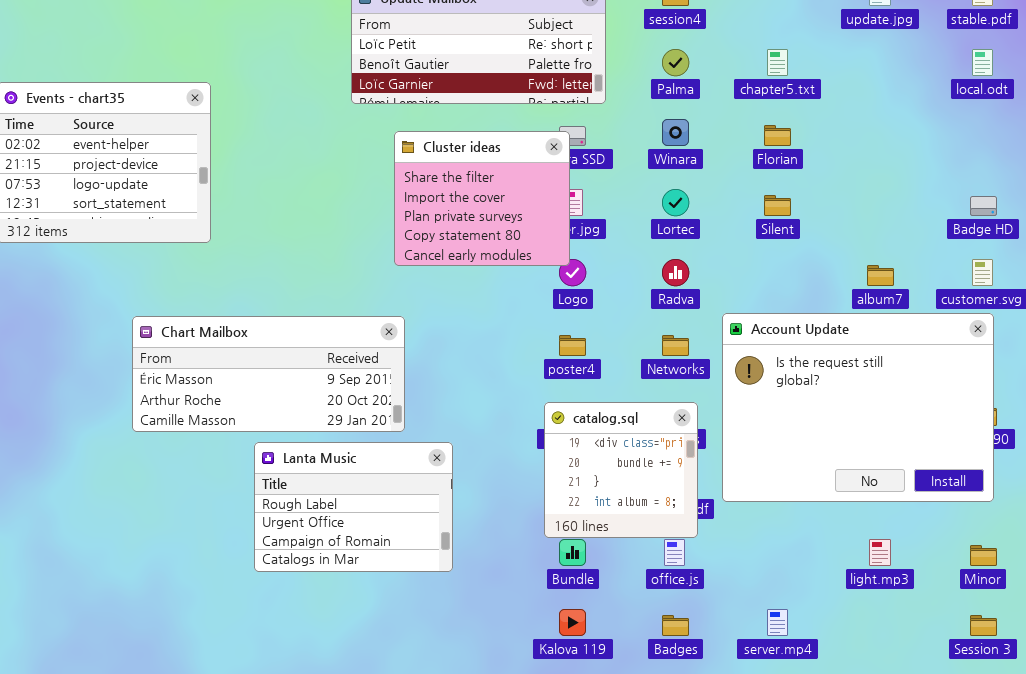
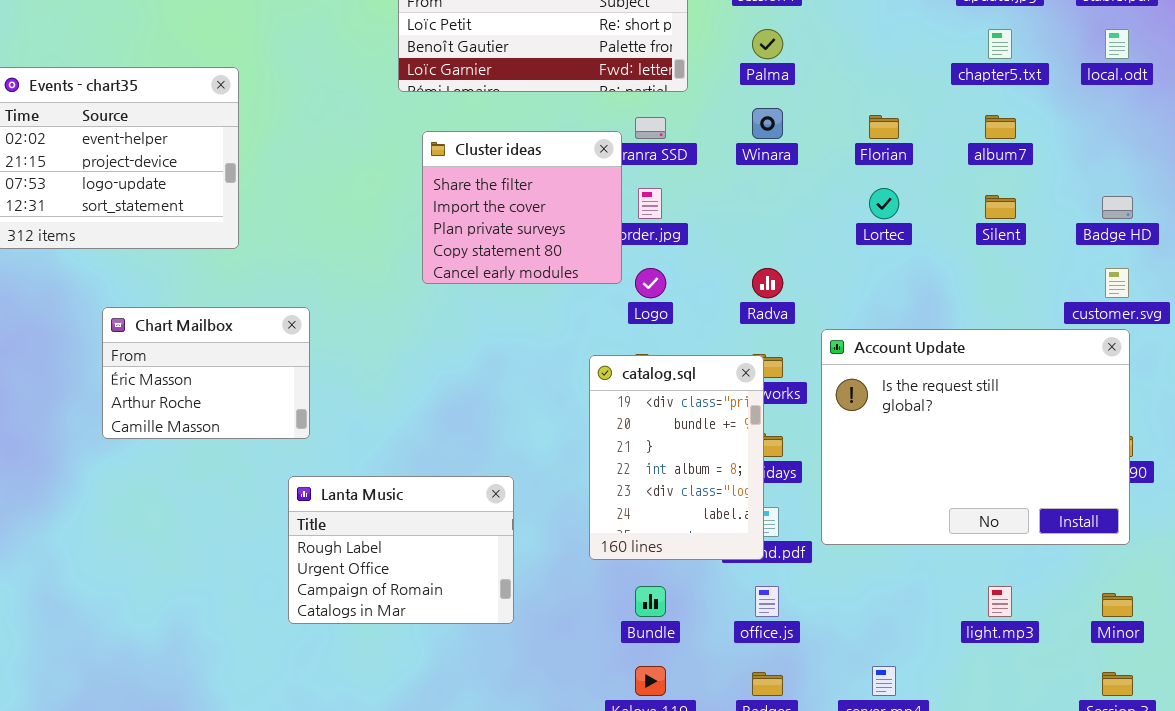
chapter5.txt: [767,49,788,76] -> [988,29,1012,59], moved
Cluster ideas: [394,131,570,266] -> [422,131,622,284], moved
Lortec: [662,189,689,216] -> [869,188,899,219], moved
Silent: [764,195,791,216] -> [985,195,1016,219], moved
album7: [867,265,894,286] -> [985,115,1016,139], moved
Chart Mailbox: [132,316,405,432] -> [102,307,310,439], moved, resized
catalog.sql: [544,402,698,538] -> [589,355,764,560], moved, resized

